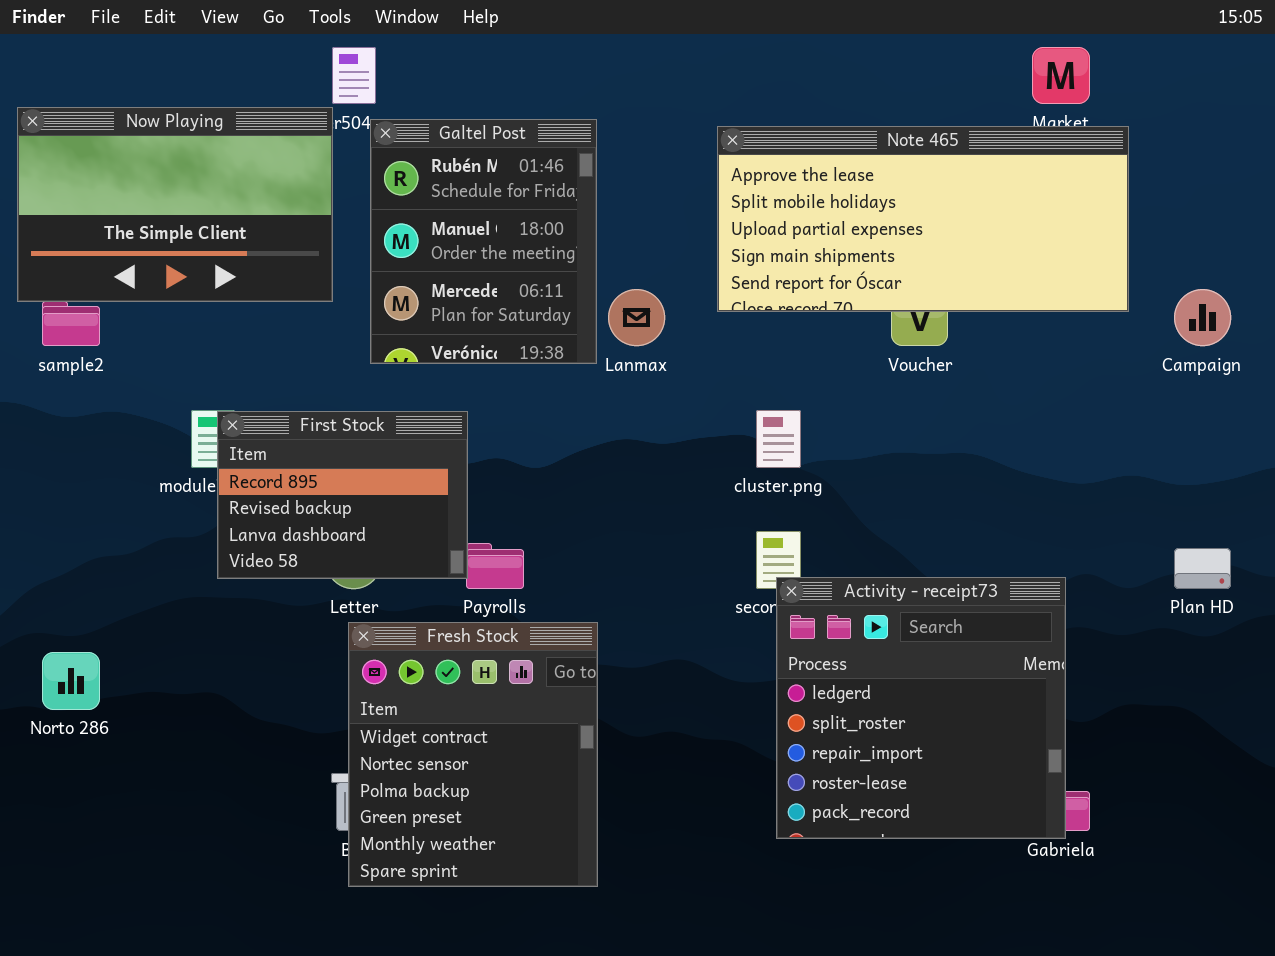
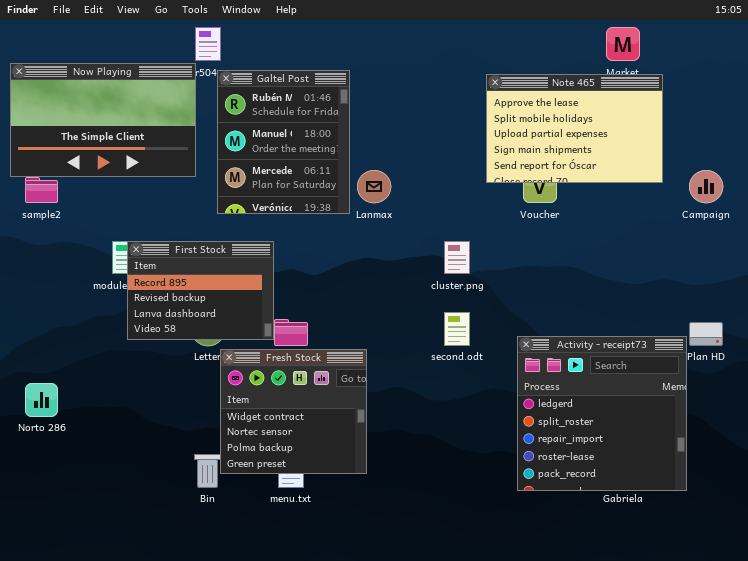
Note 465: [717,126,1129,312] -> [486,74,663,183], resized
Activity - receipt73: [776,577,1066,839] -> [517,336,687,491], moved
Fresh Stock: [348,622,598,887] -> [220,349,367,474], moved, resized

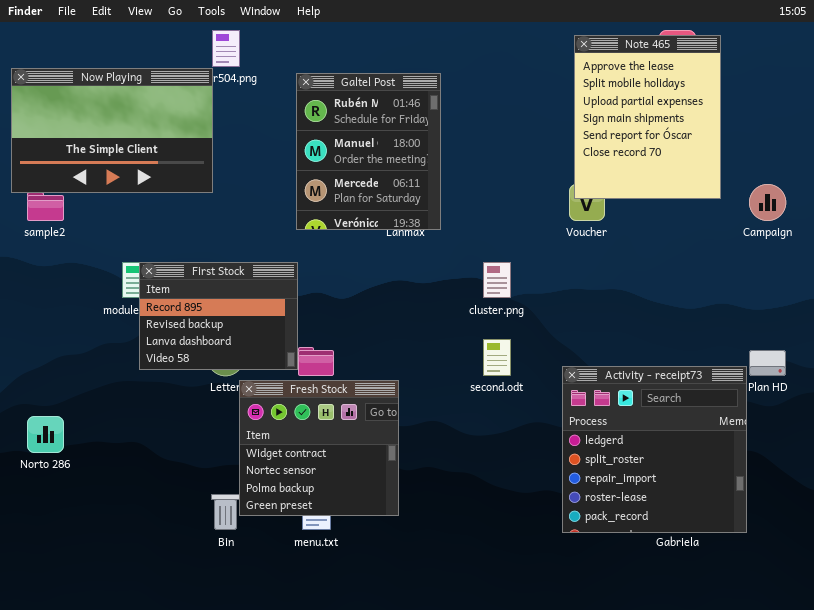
Galtel Post: [217,70,350,214] -> [296,73,441,230], moved
Note 465: [486,74,663,183] -> [574,35,721,199], resized

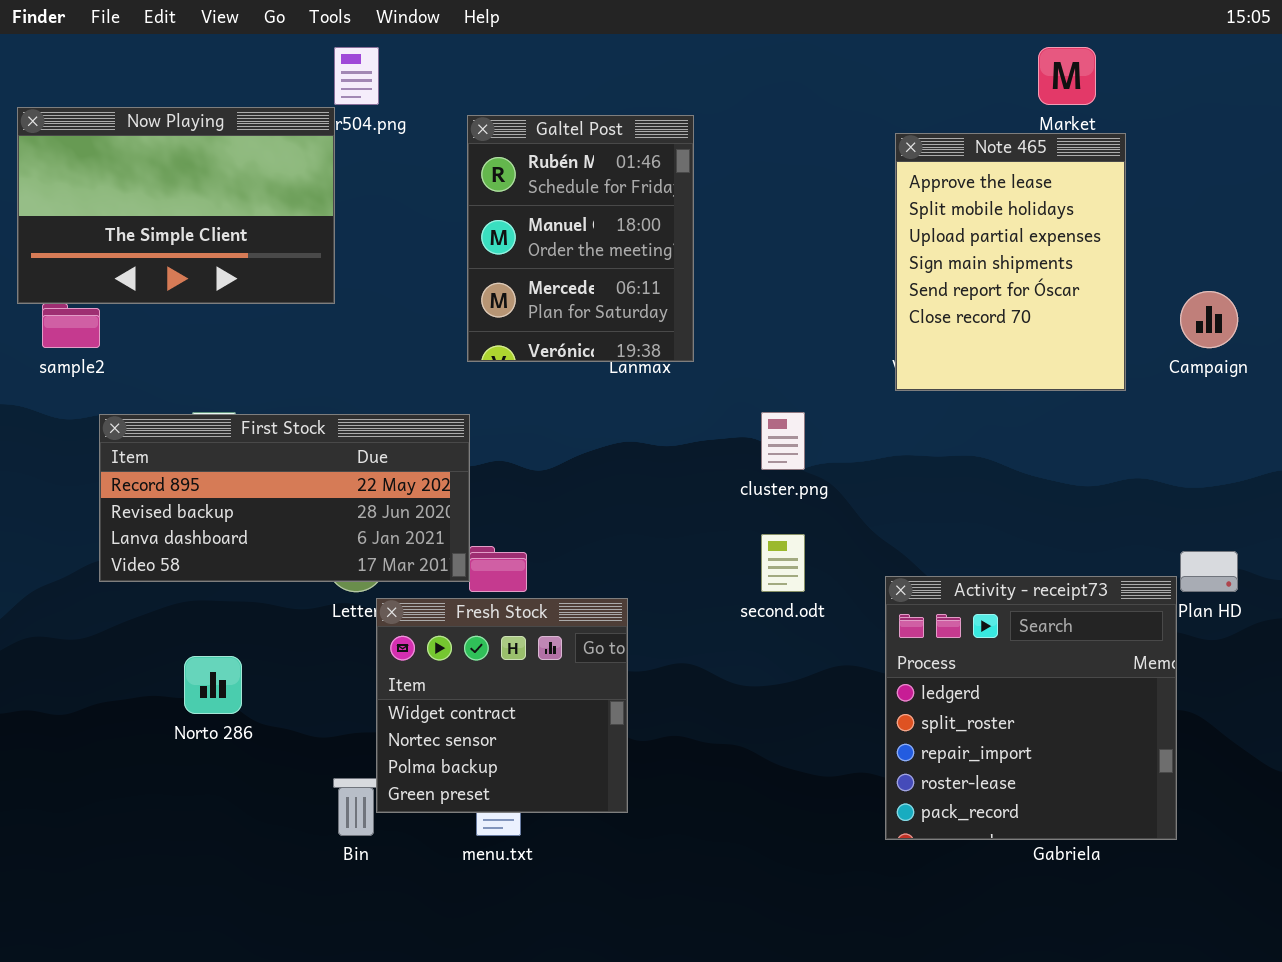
Note 465: [574,35,721,199] -> [895,133,1126,391], moved
First Stock: [139,262,298,370] -> [99,414,470,582], resized
Norto 286: [27,416,64,453] -> [184,656,242,714], moved

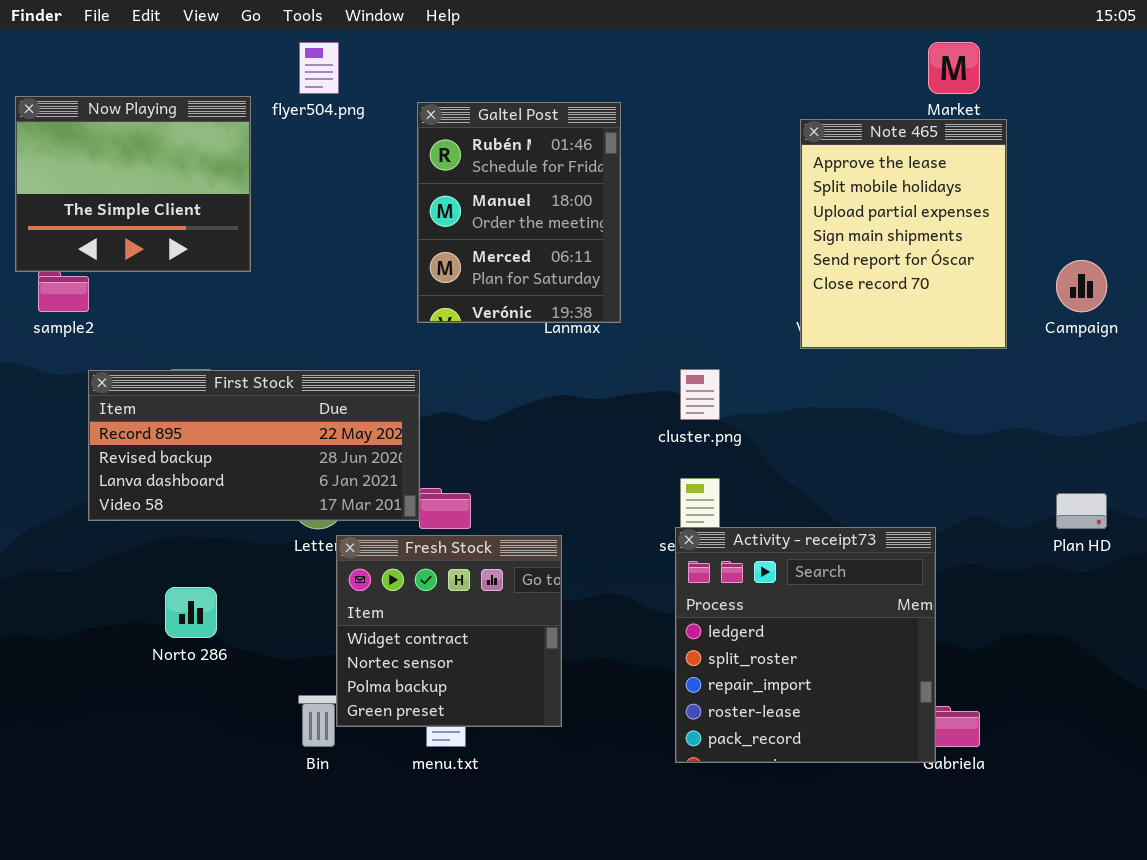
Now Playing: [17,107,335,304] -> [15,96,251,272], resized
Activity - receipt73: [885,576,1177,840] -> [675,527,936,763], moved

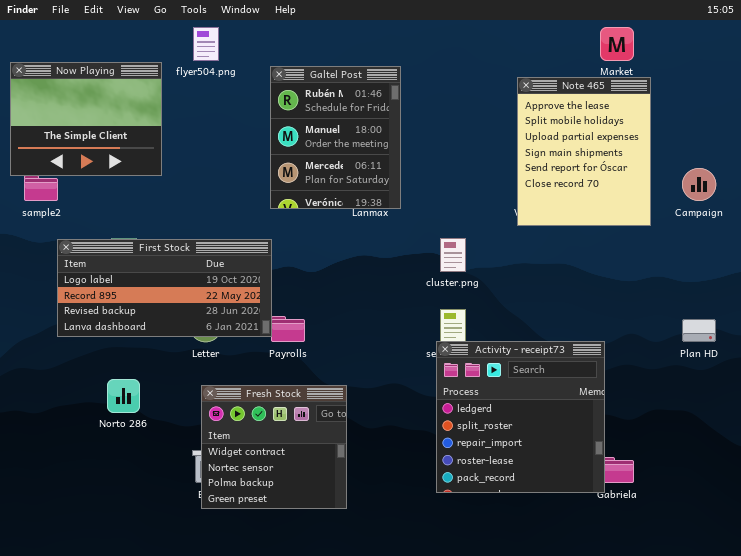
First Stock: [88,370,420,521] -> [57,239,272,337], scrolled up 1 row
Fresh Stock: [336,535,562,727] -> [201,385,347,509], moved

